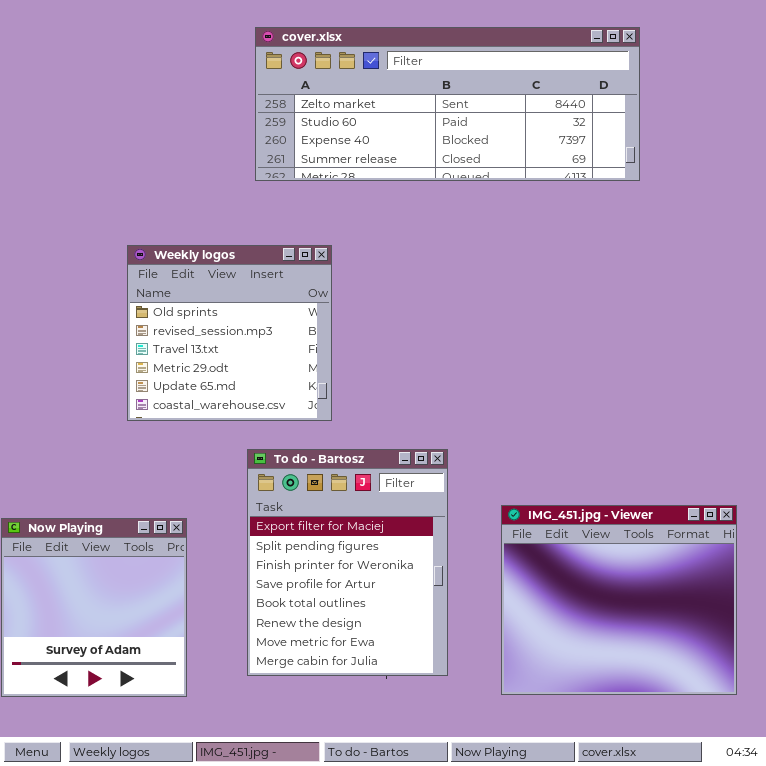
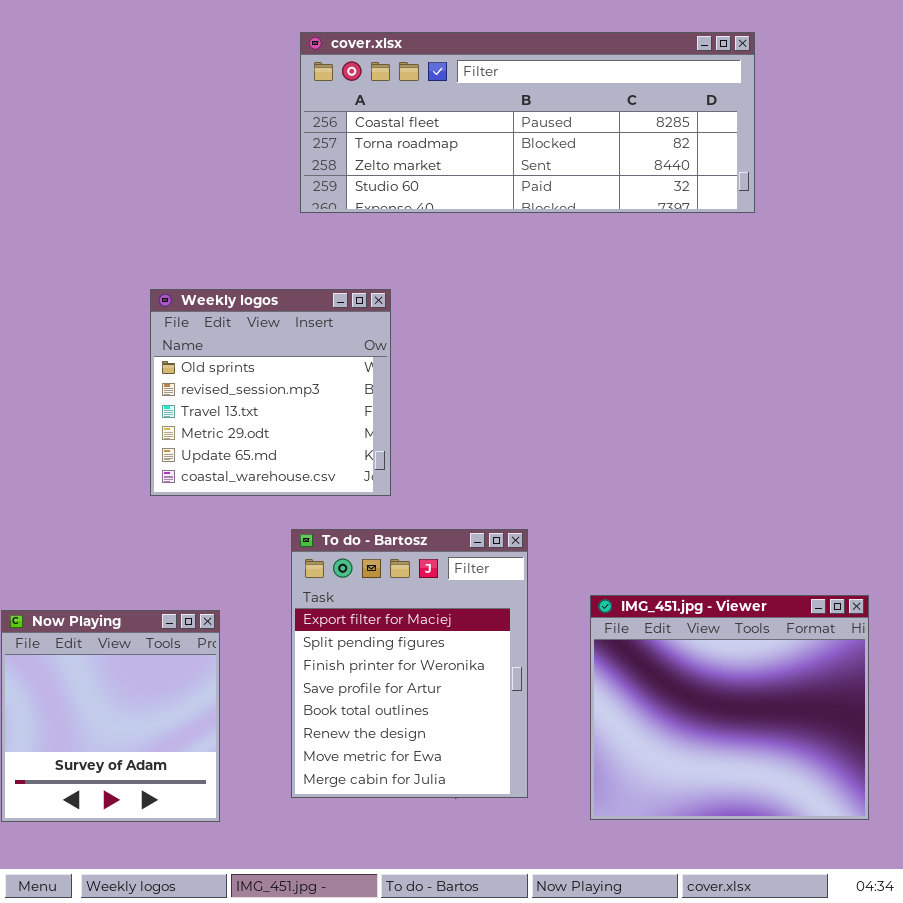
cover.xlsx: [255,27,640,181] -> [300,32,755,213], scrolled up 2 rows

